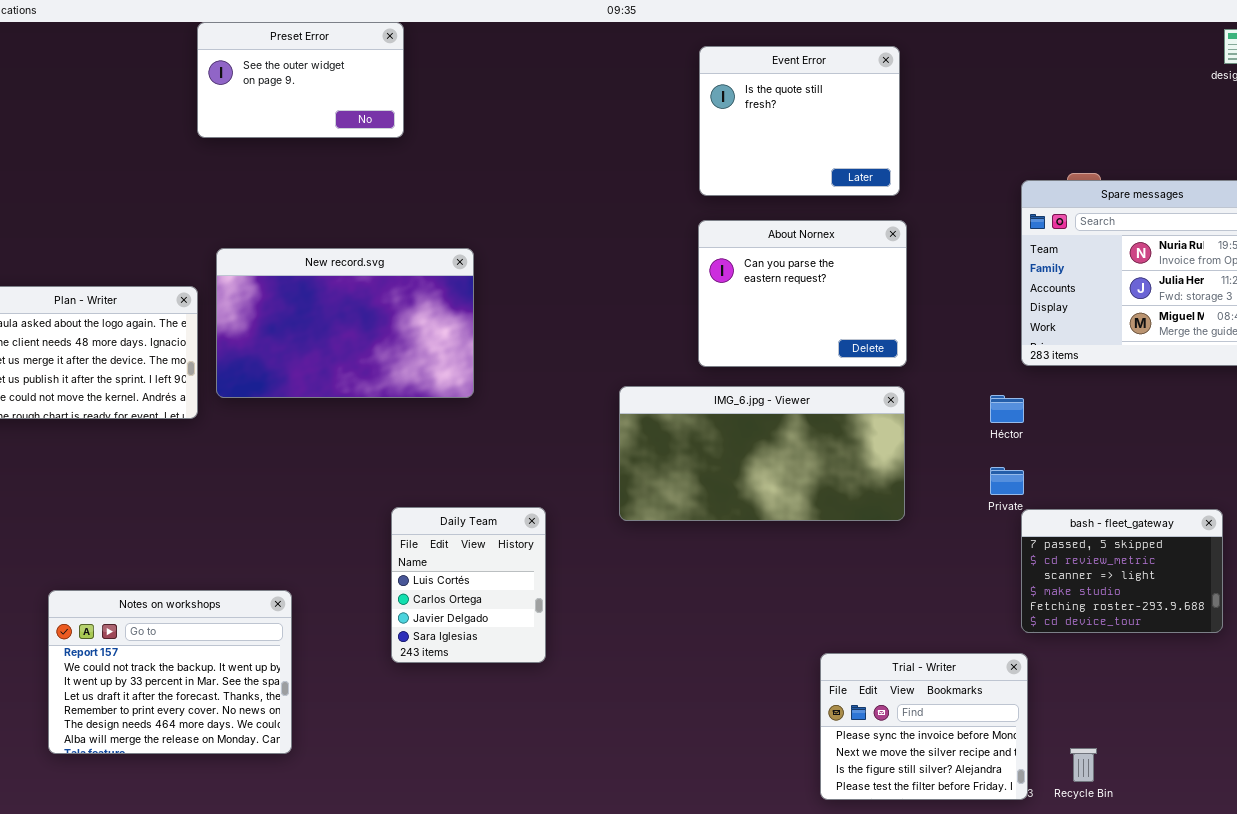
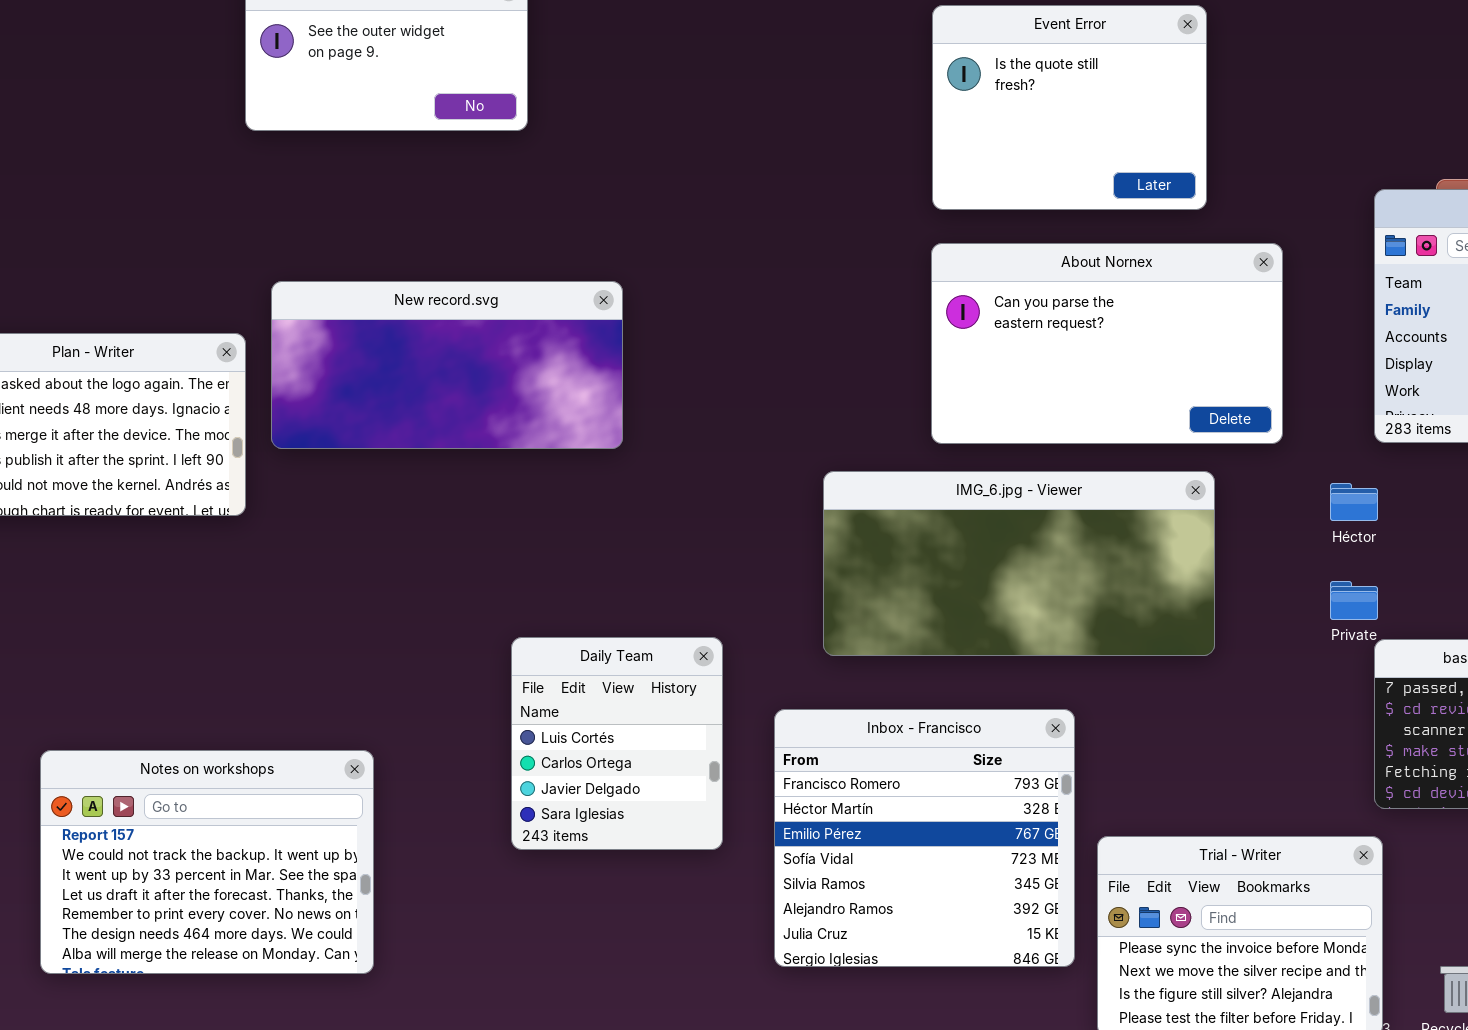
About Nornex: [698,220,907,367] -> [931,243,1283,444], resized
New record.svg: [216,248,474,398] -> [271,281,623,449], resized
Inbox - Francisco: none -> [774,709,1075,967], opened

